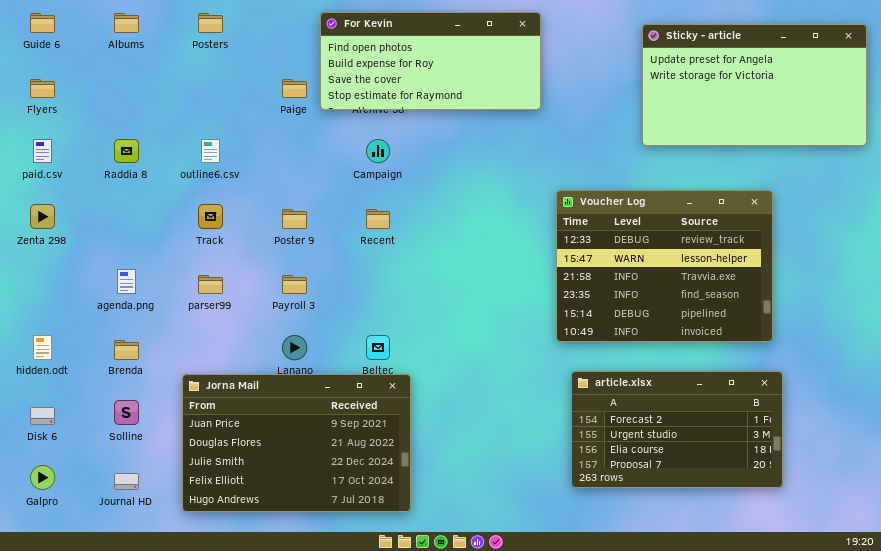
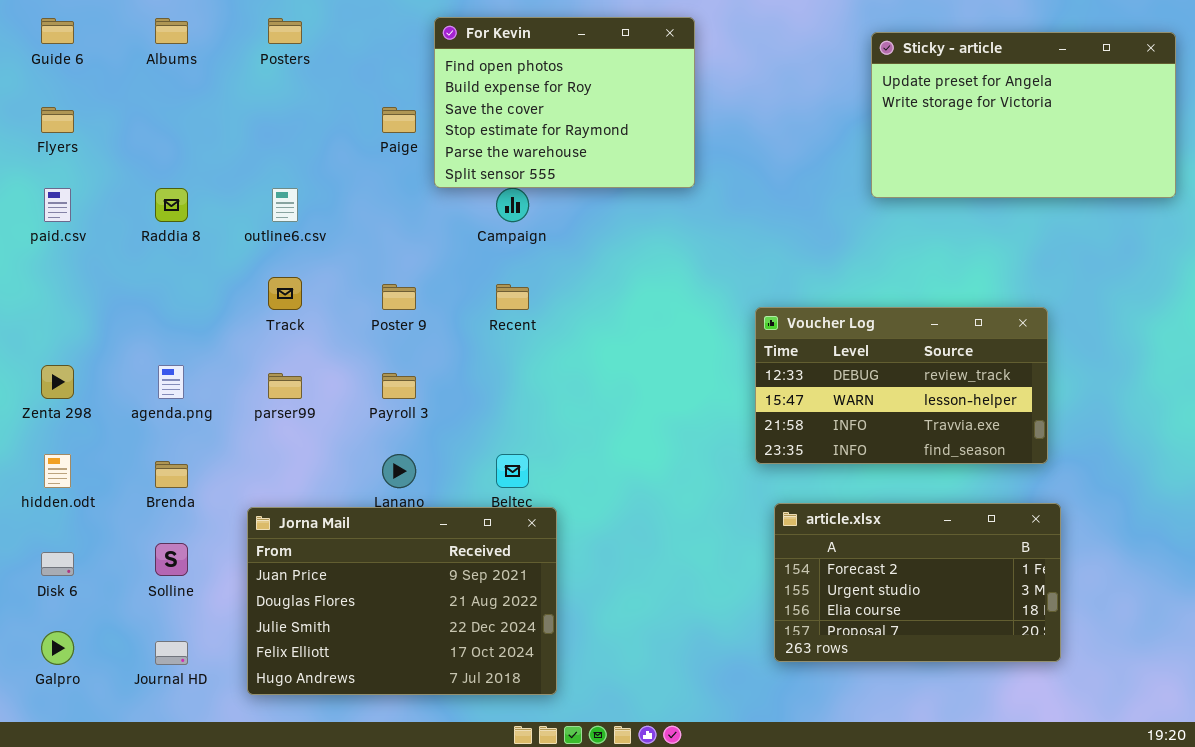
For Kevin: [320,12,541,110] -> [434,17,695,188], resized
Voucher Log: [556,190,773,342] -> [755,307,1048,464], resized
Zenta 298: [30,204,55,229] -> [41,365,74,399], moved

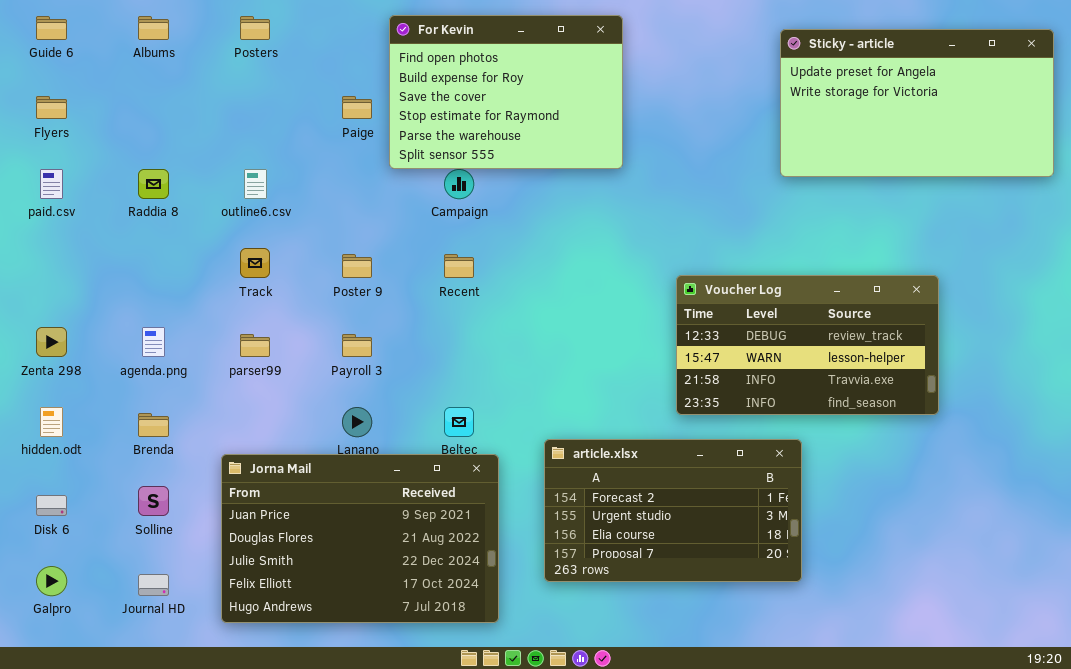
article.xlsx: [774,503,1061,662] -> [544,439,802,582], moved

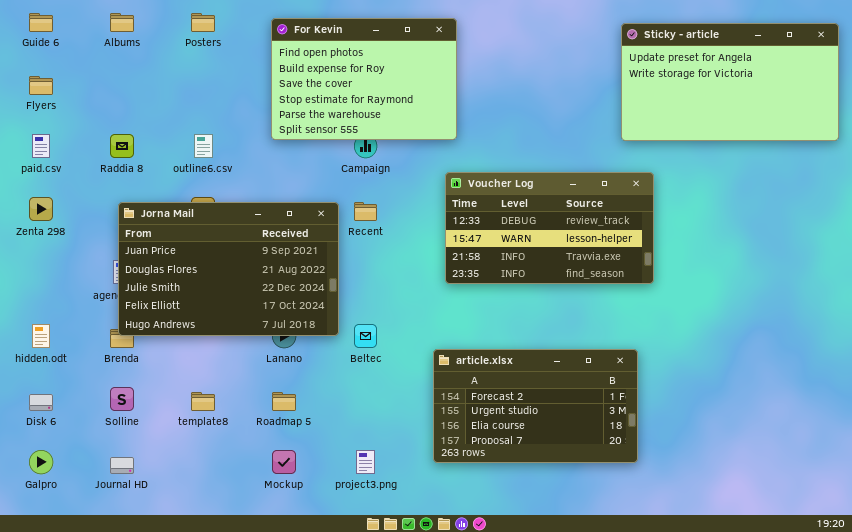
For Kevin: [389,15,623,169] -> [271,18,457,140], moved
Voucher Log: [676,275,939,415] -> [445,172,654,284], moved
Zenta 298: [36,327,67,357] -> [29,197,53,221], moved
Jorna Mail: [221,454,499,623] -> [118,202,339,336], moved

